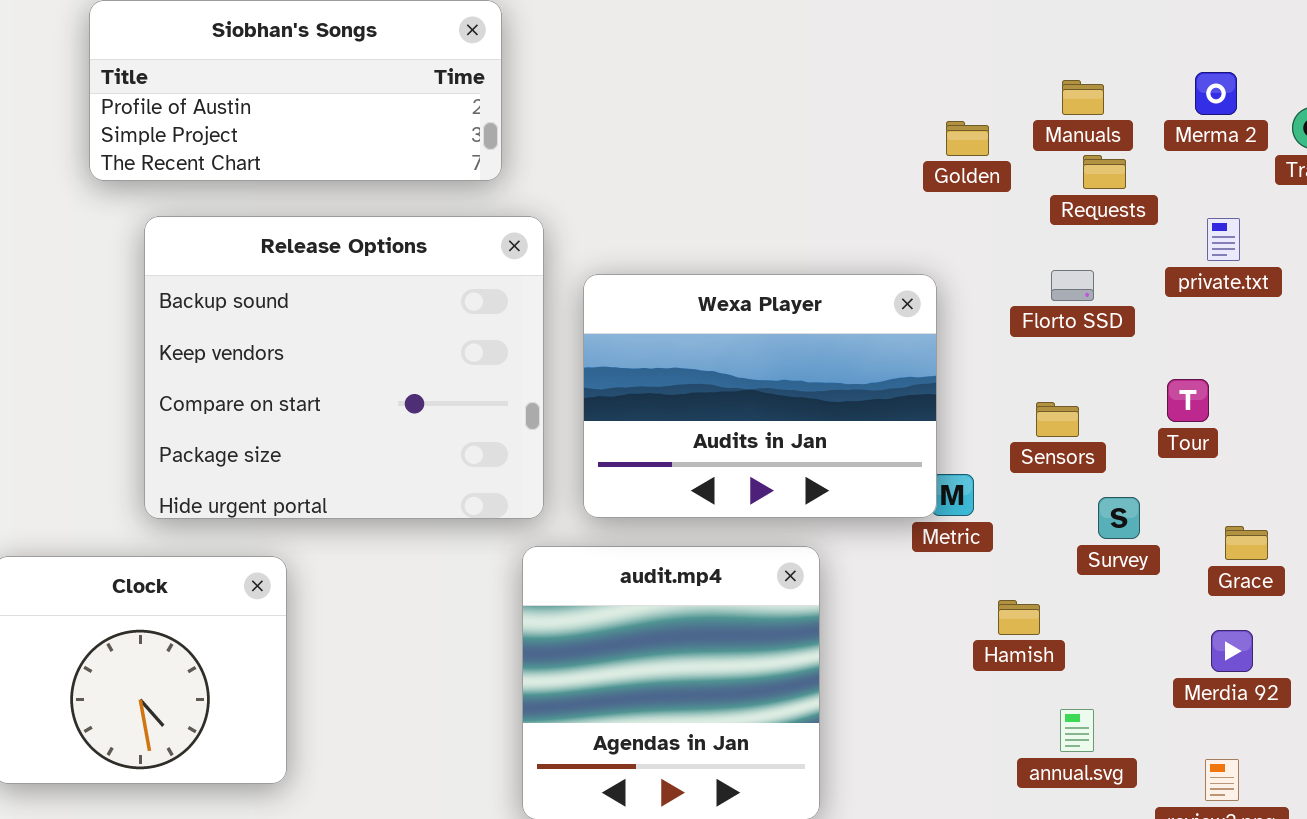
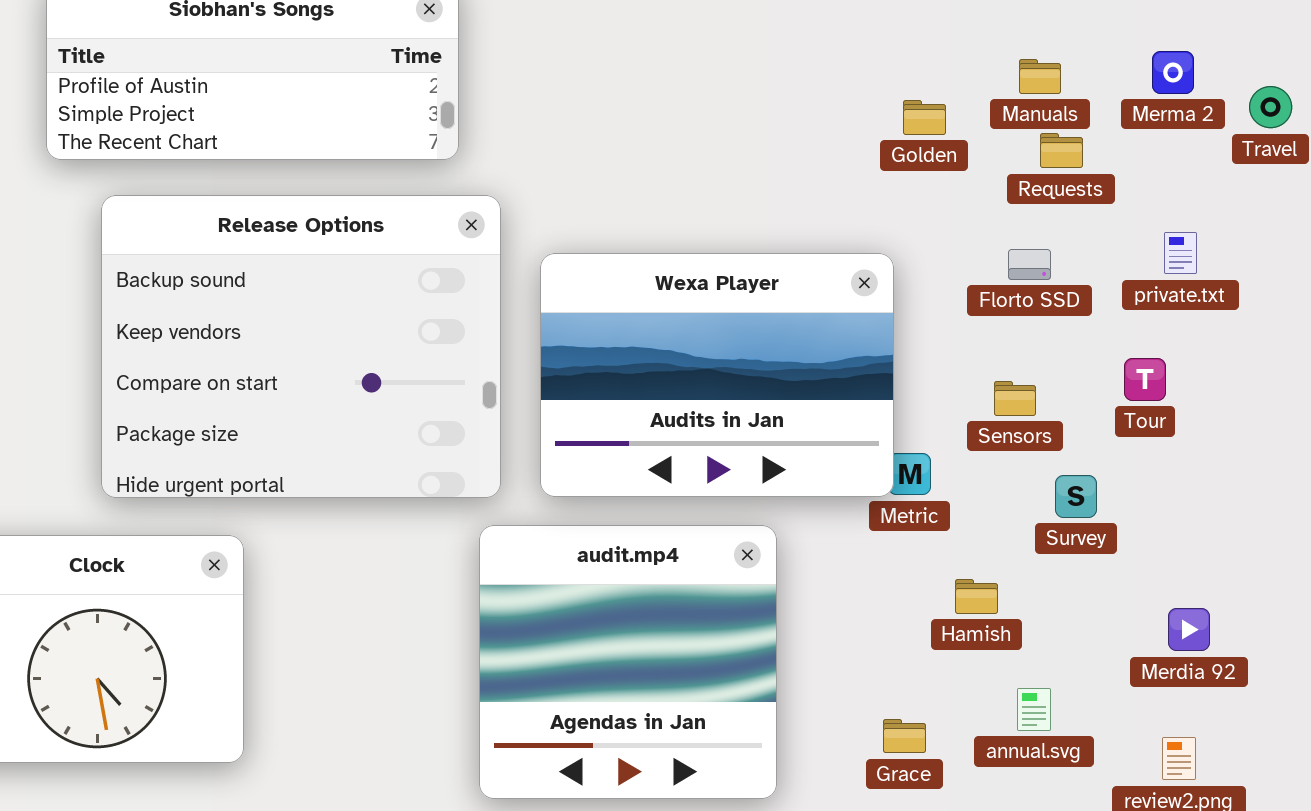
private.txt: [1207,218,1240,261] -> [1164,232,1197,274], moved
Grace: [1225,526,1268,560] -> [883,719,926,753], moved

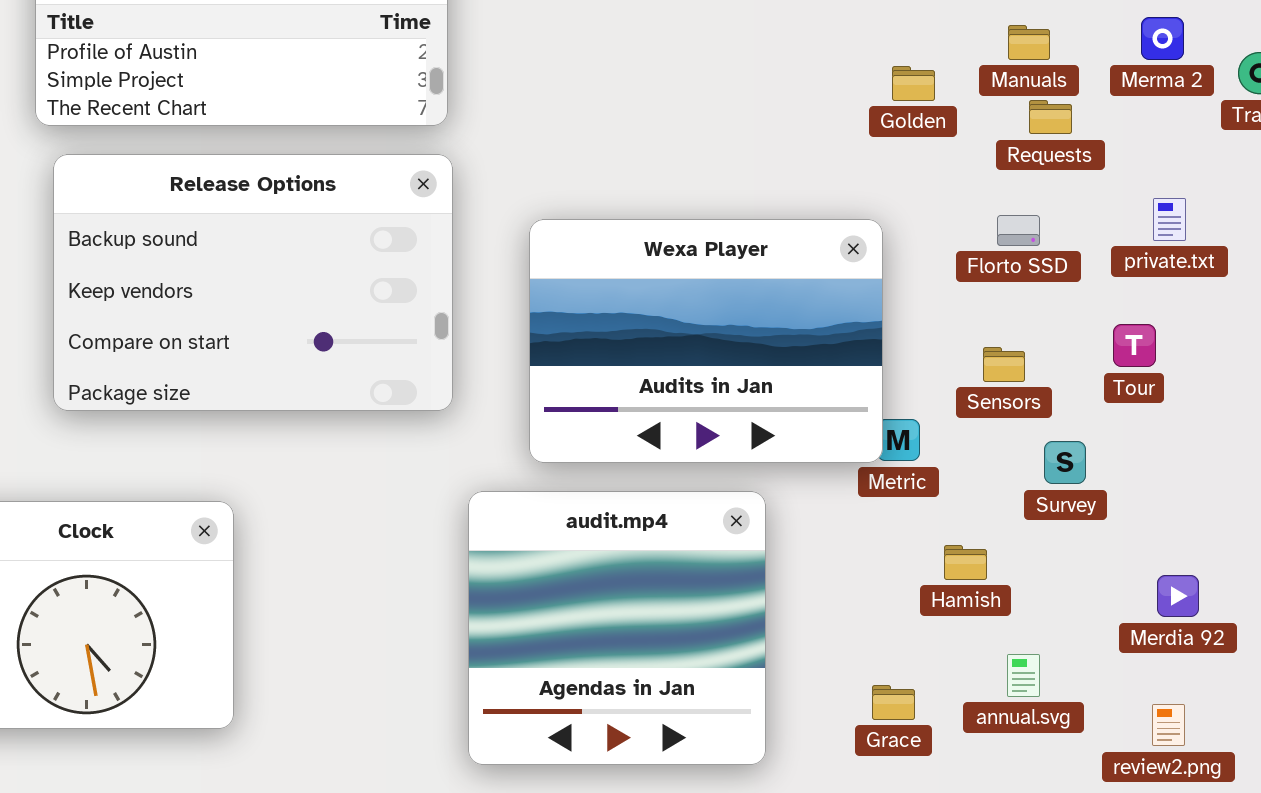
Release Options: [101,195,501,498] -> [53,154,453,411], moved, resized

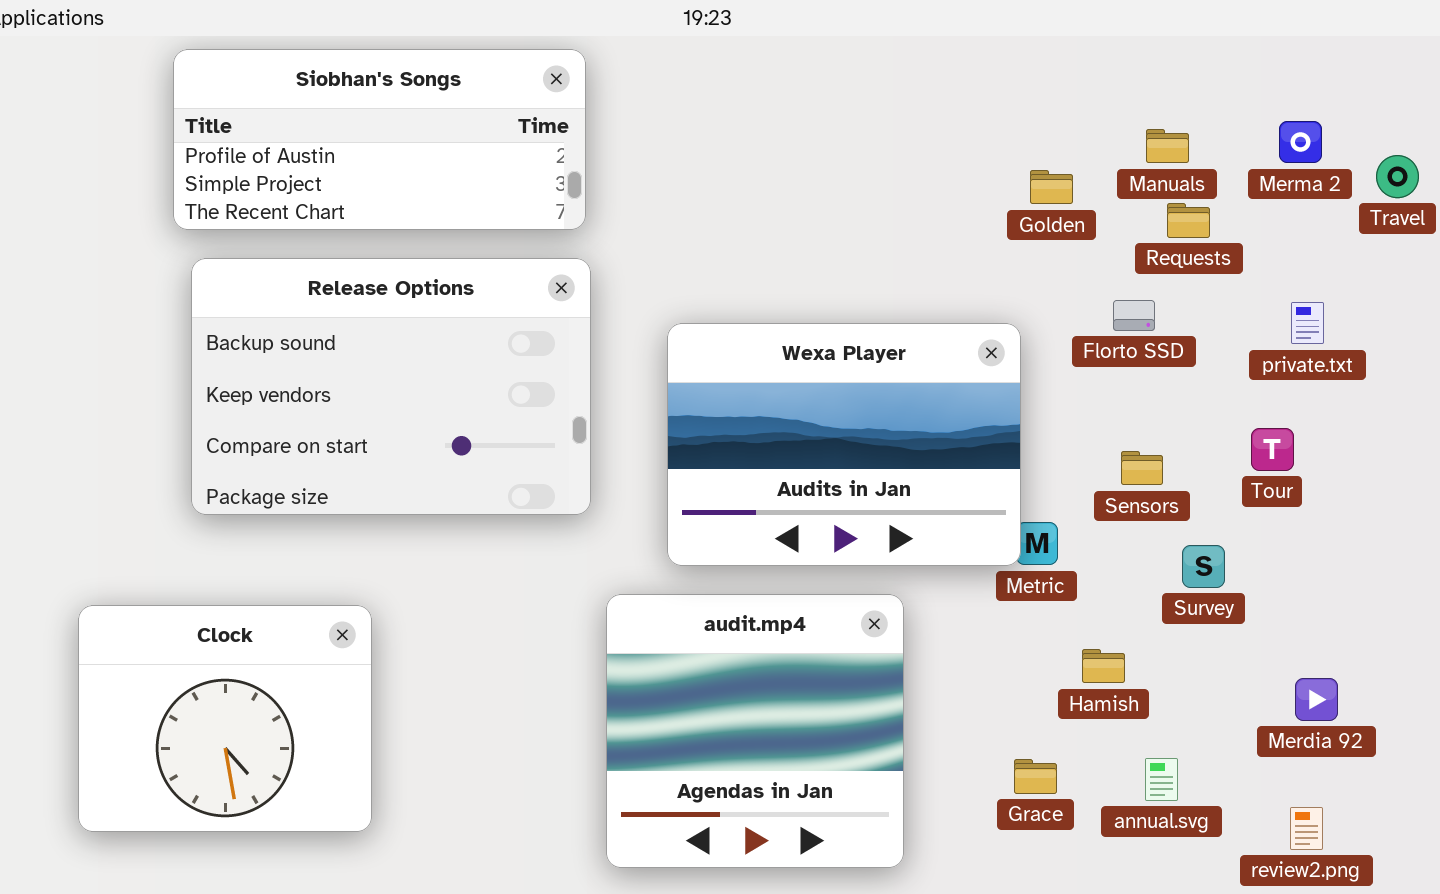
Florto SSD: [997,215,1040,246] -> [1113,300,1155,331], moved
Grace: [872,685,915,720] -> [1014,759,1057,794], moved

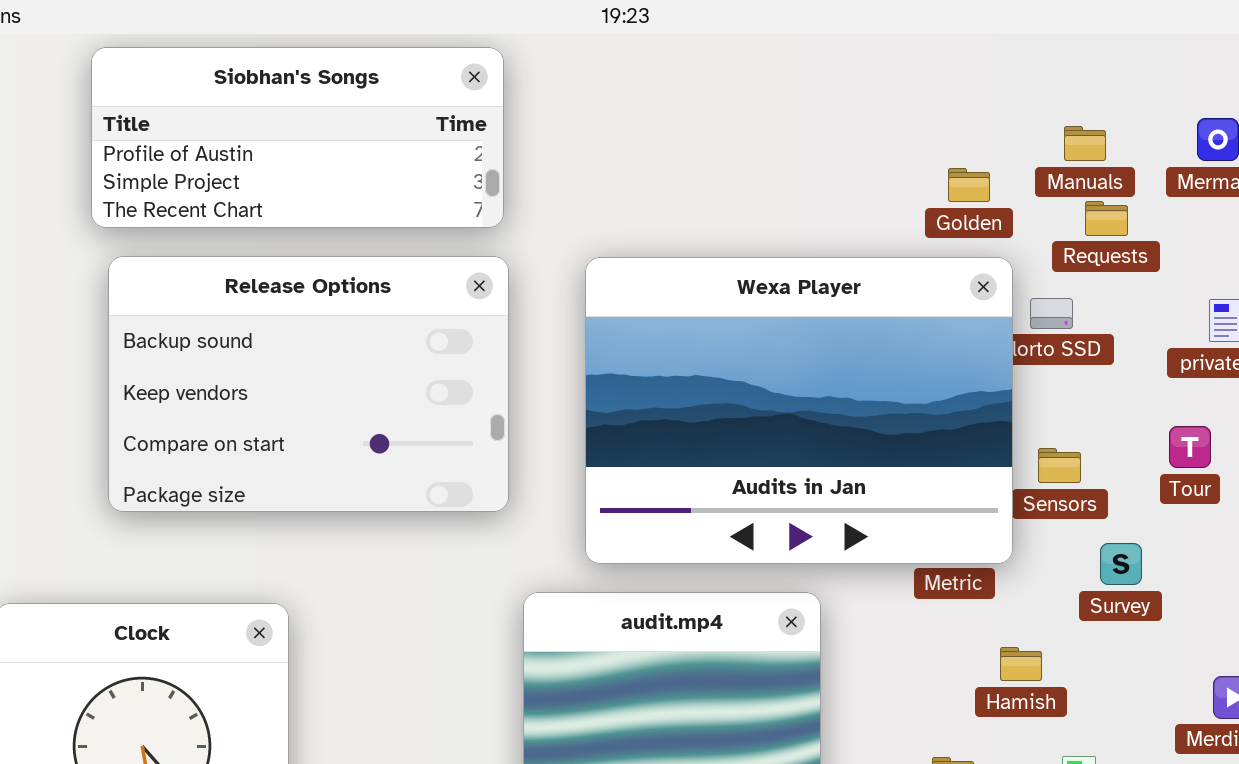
Wexa Player: [667,323,1021,566] -> [585,257,1013,564], resized

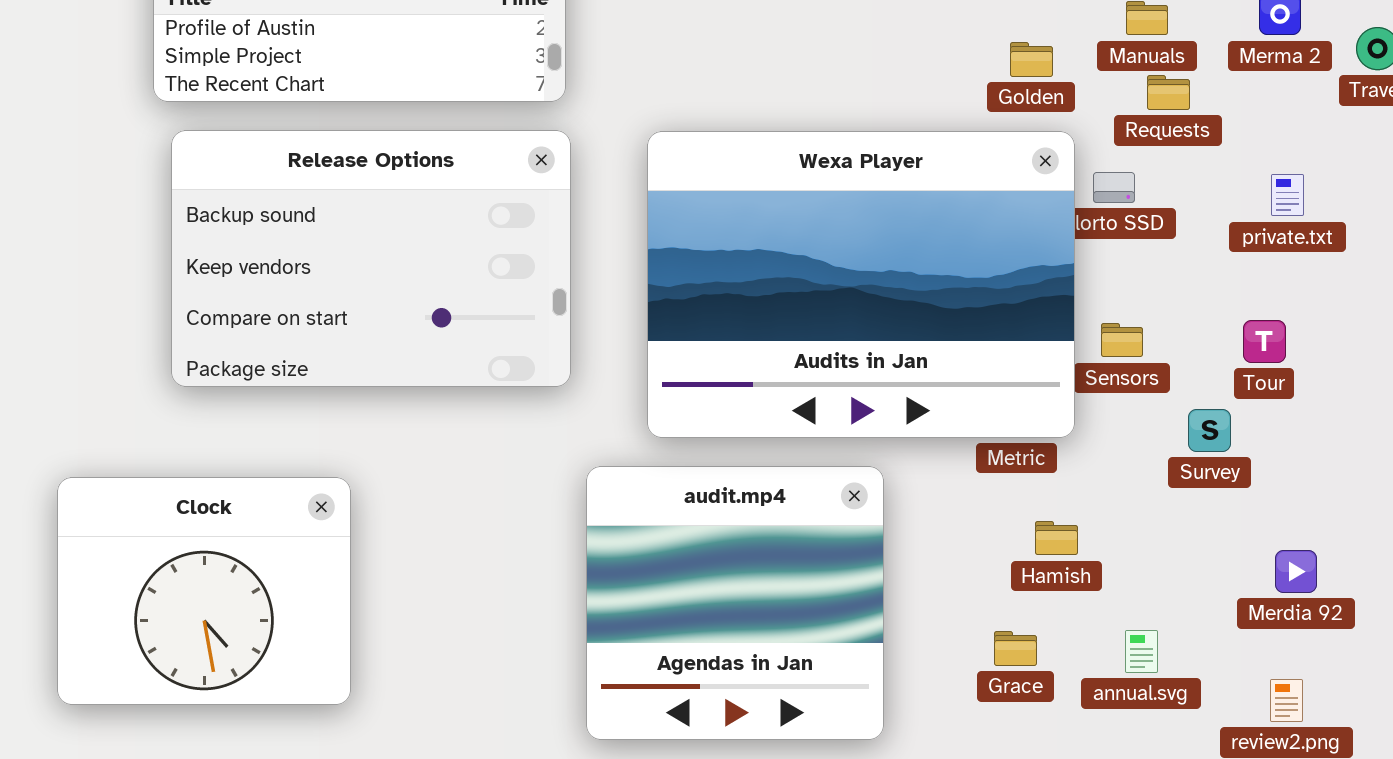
Tour: [1169,426,1211,468] -> [1243,320,1286,363], moved
Survey: [1100,543,1142,585] -> [1188,409,1231,452], moved
Hamish: [1000,647,1042,681] -> [1035,521,1078,555], moved

